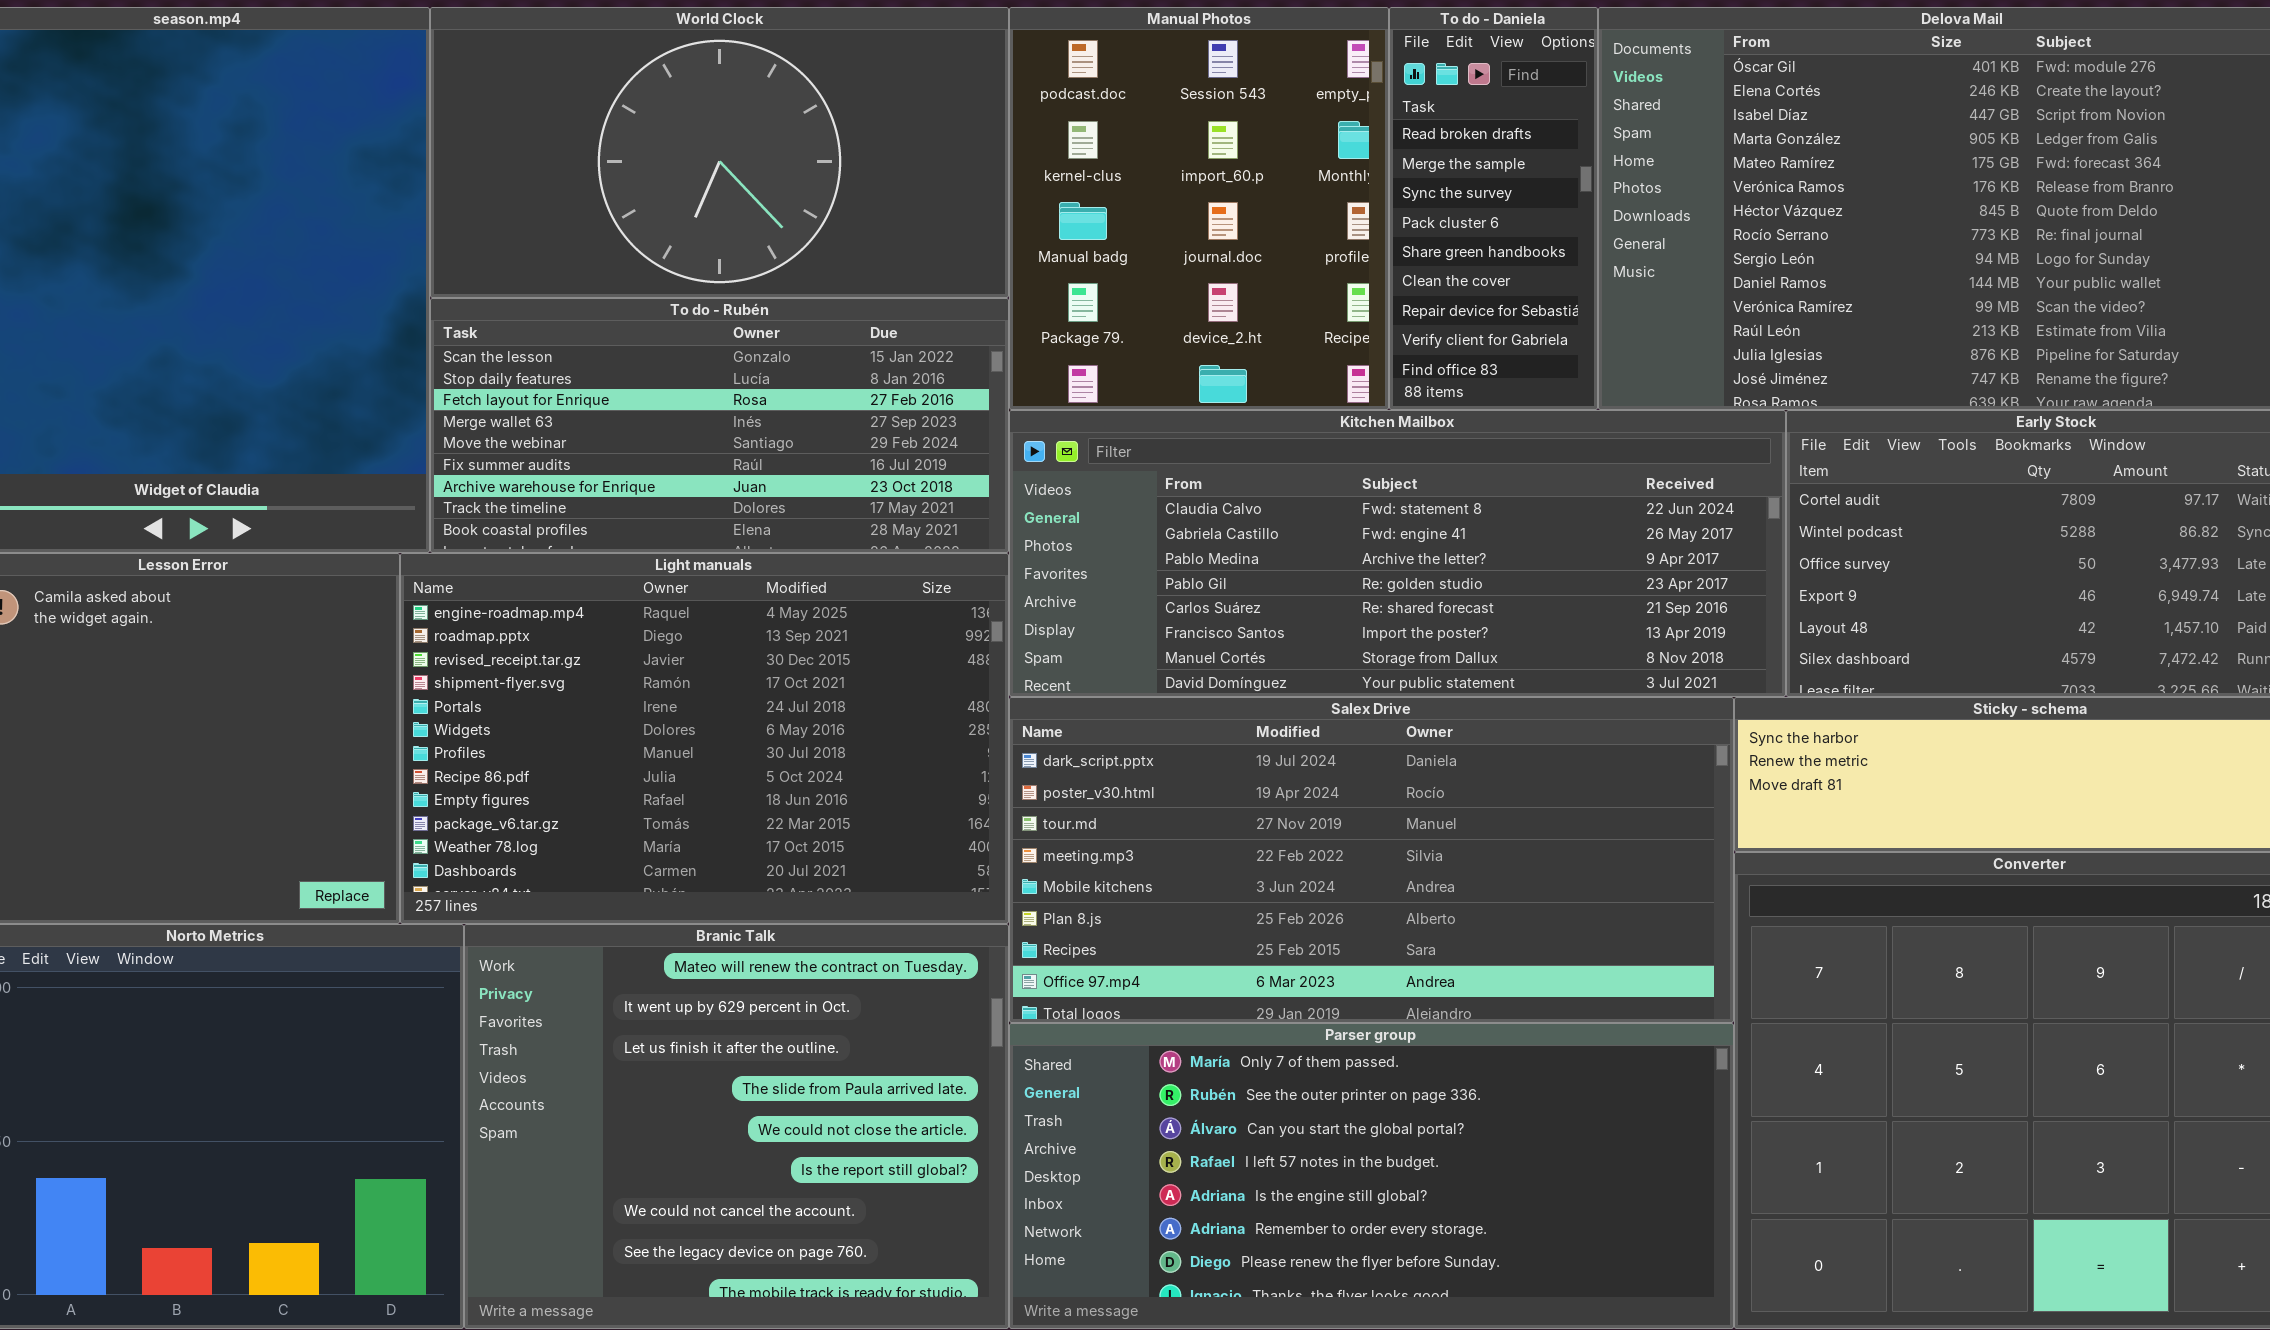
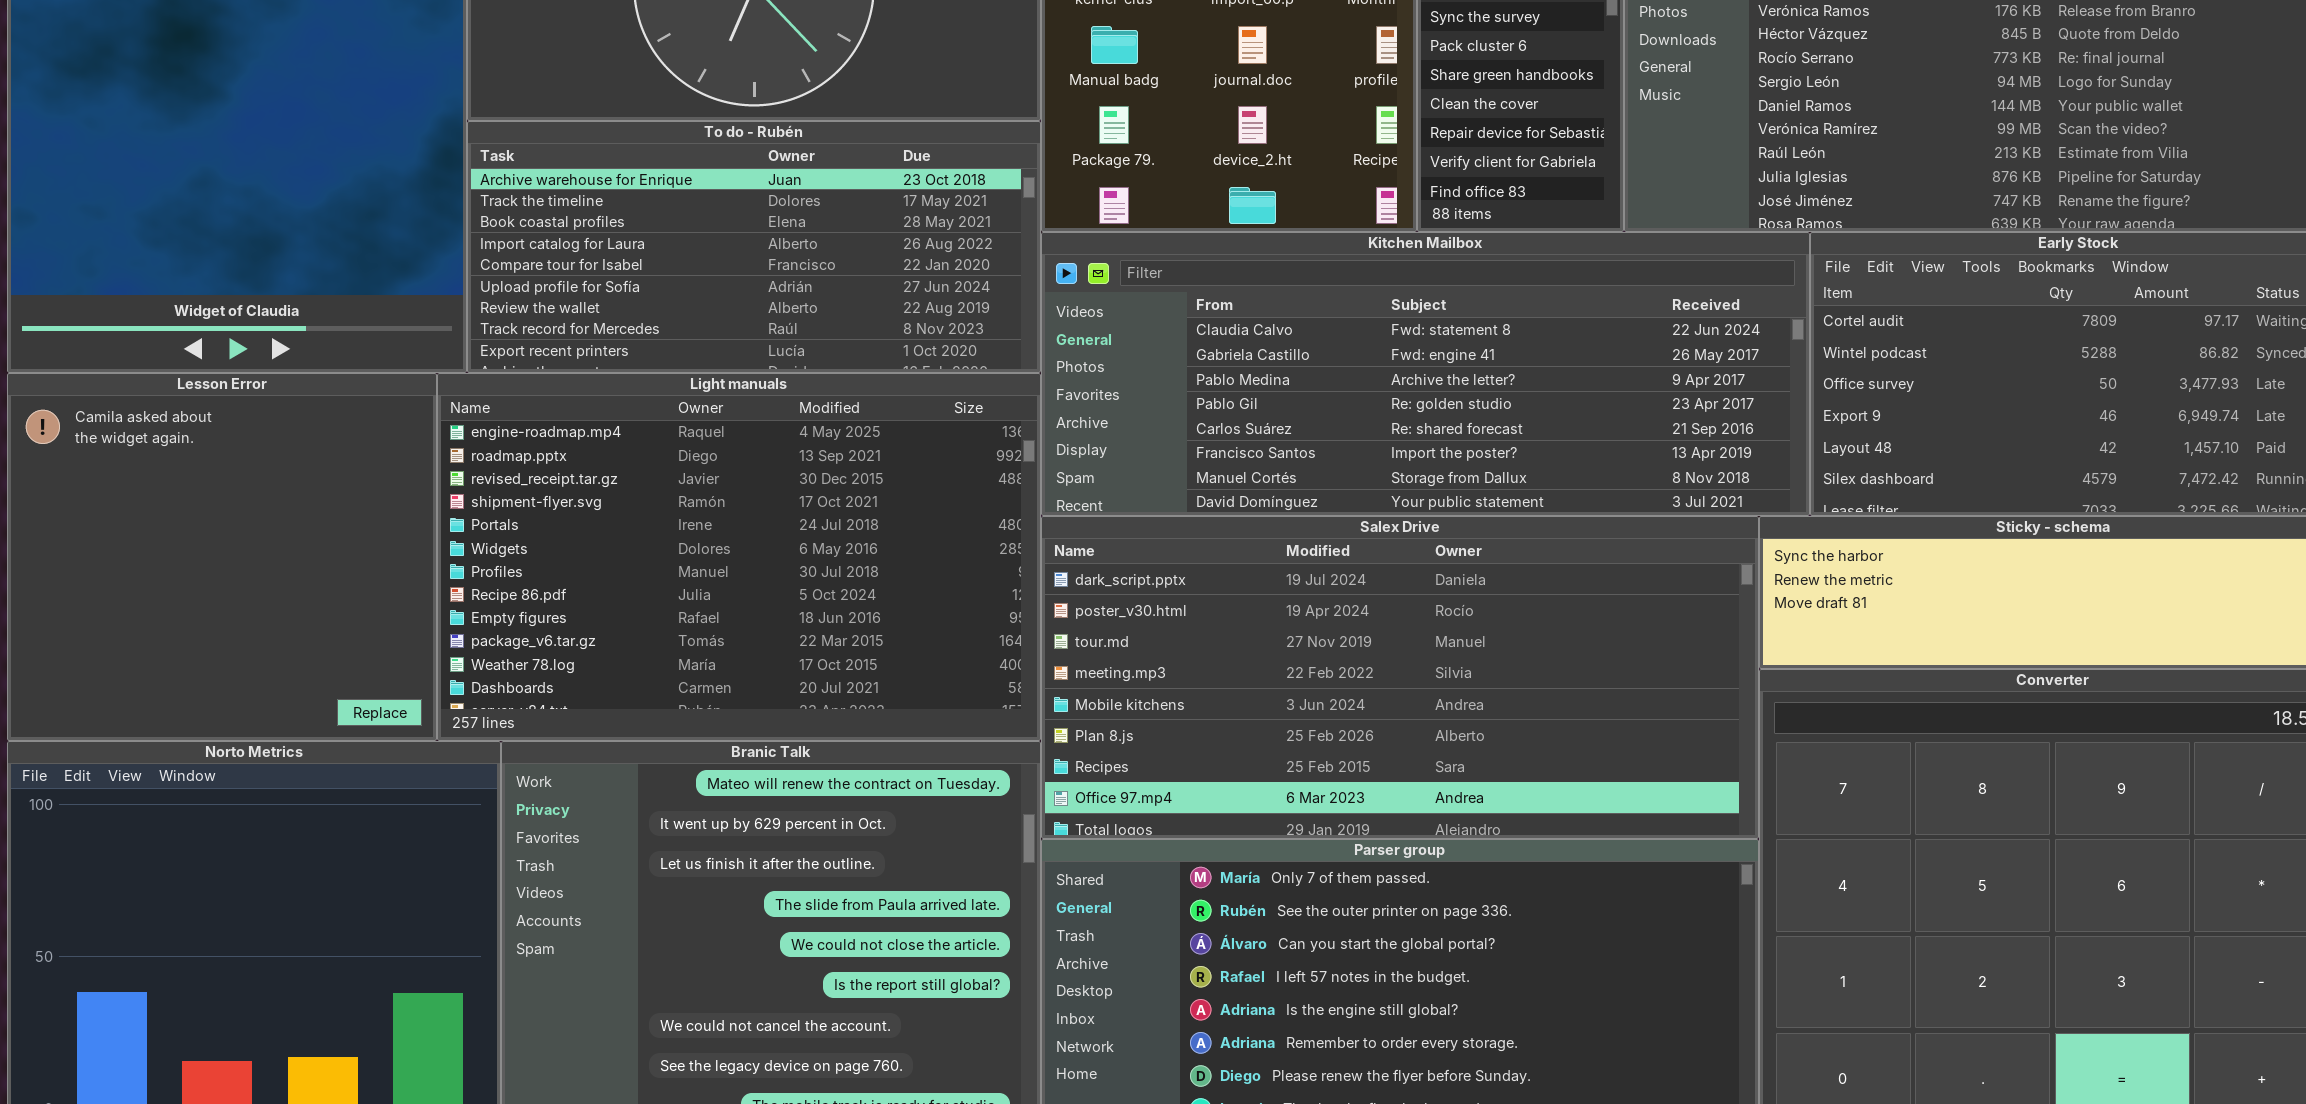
To do - Rubén: [430,298,1009,553] -> [467,121,1041,373], scrolled down 6 rows

